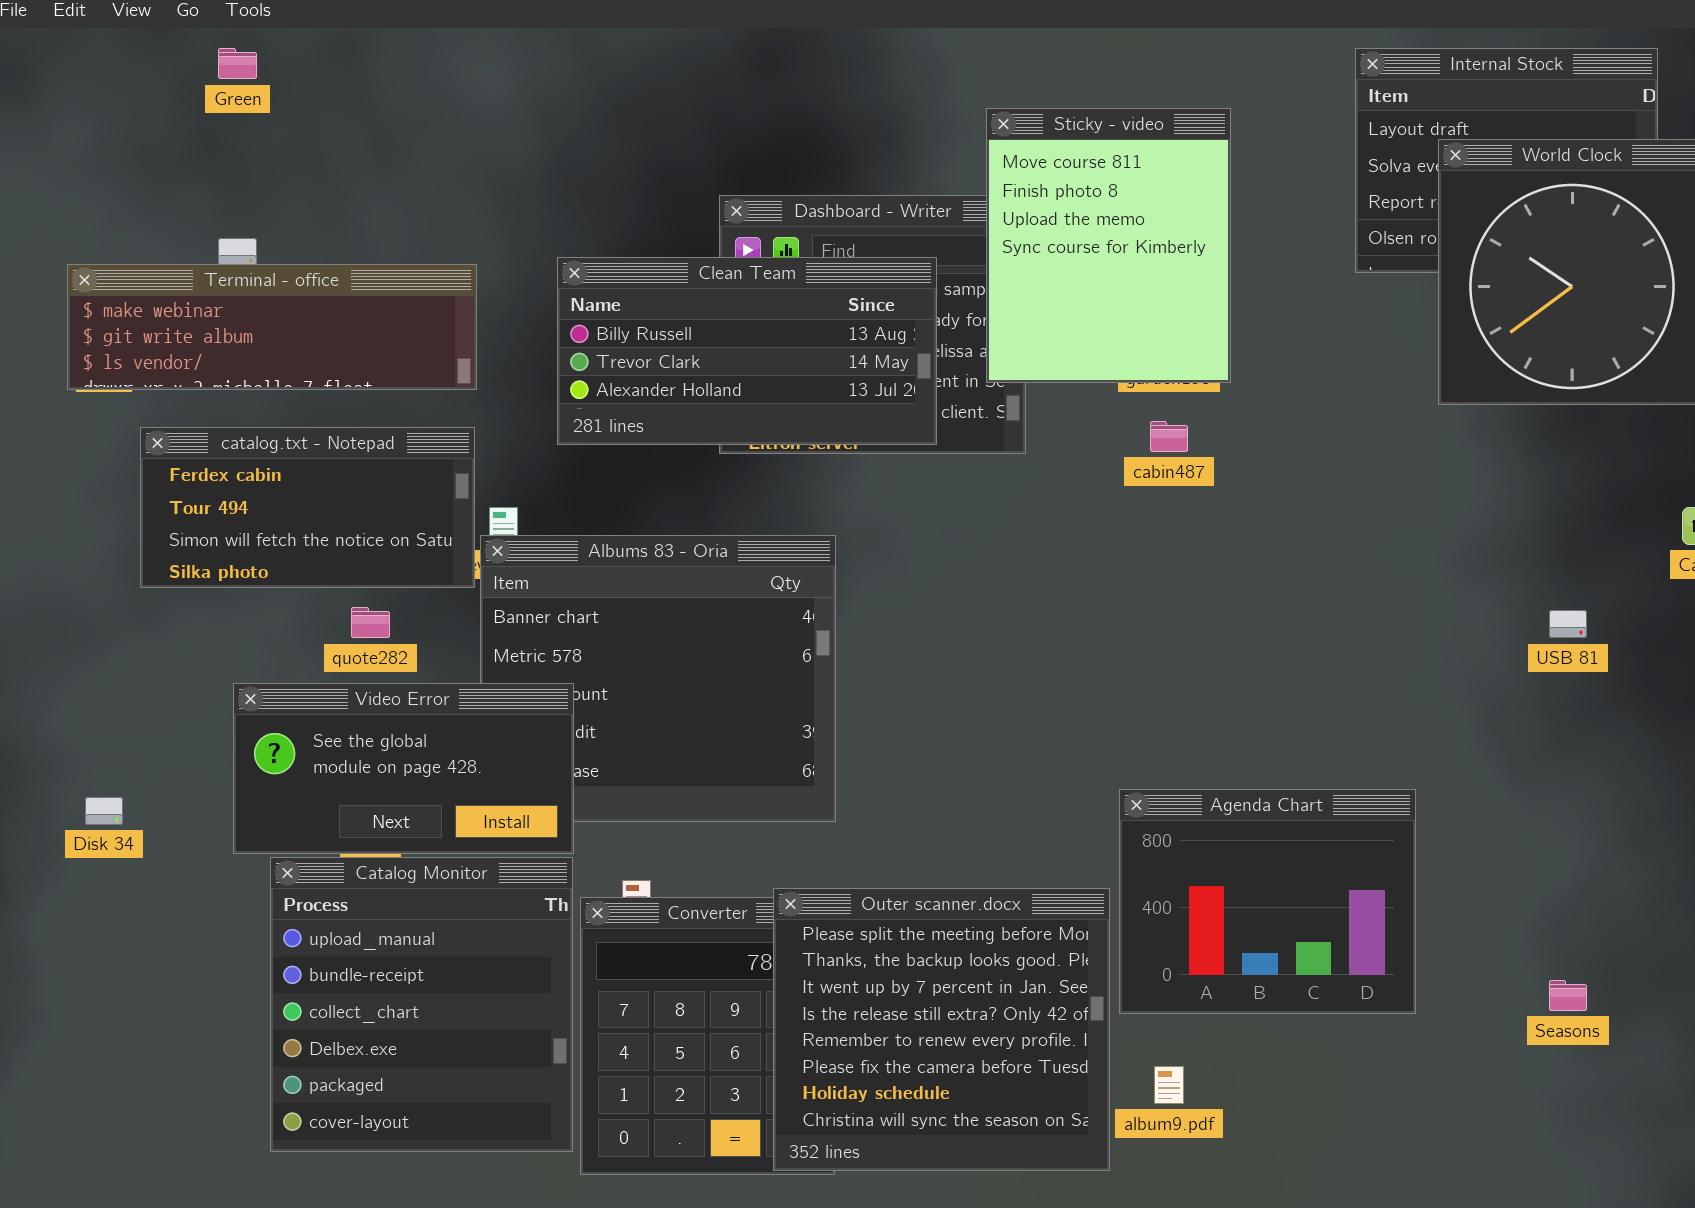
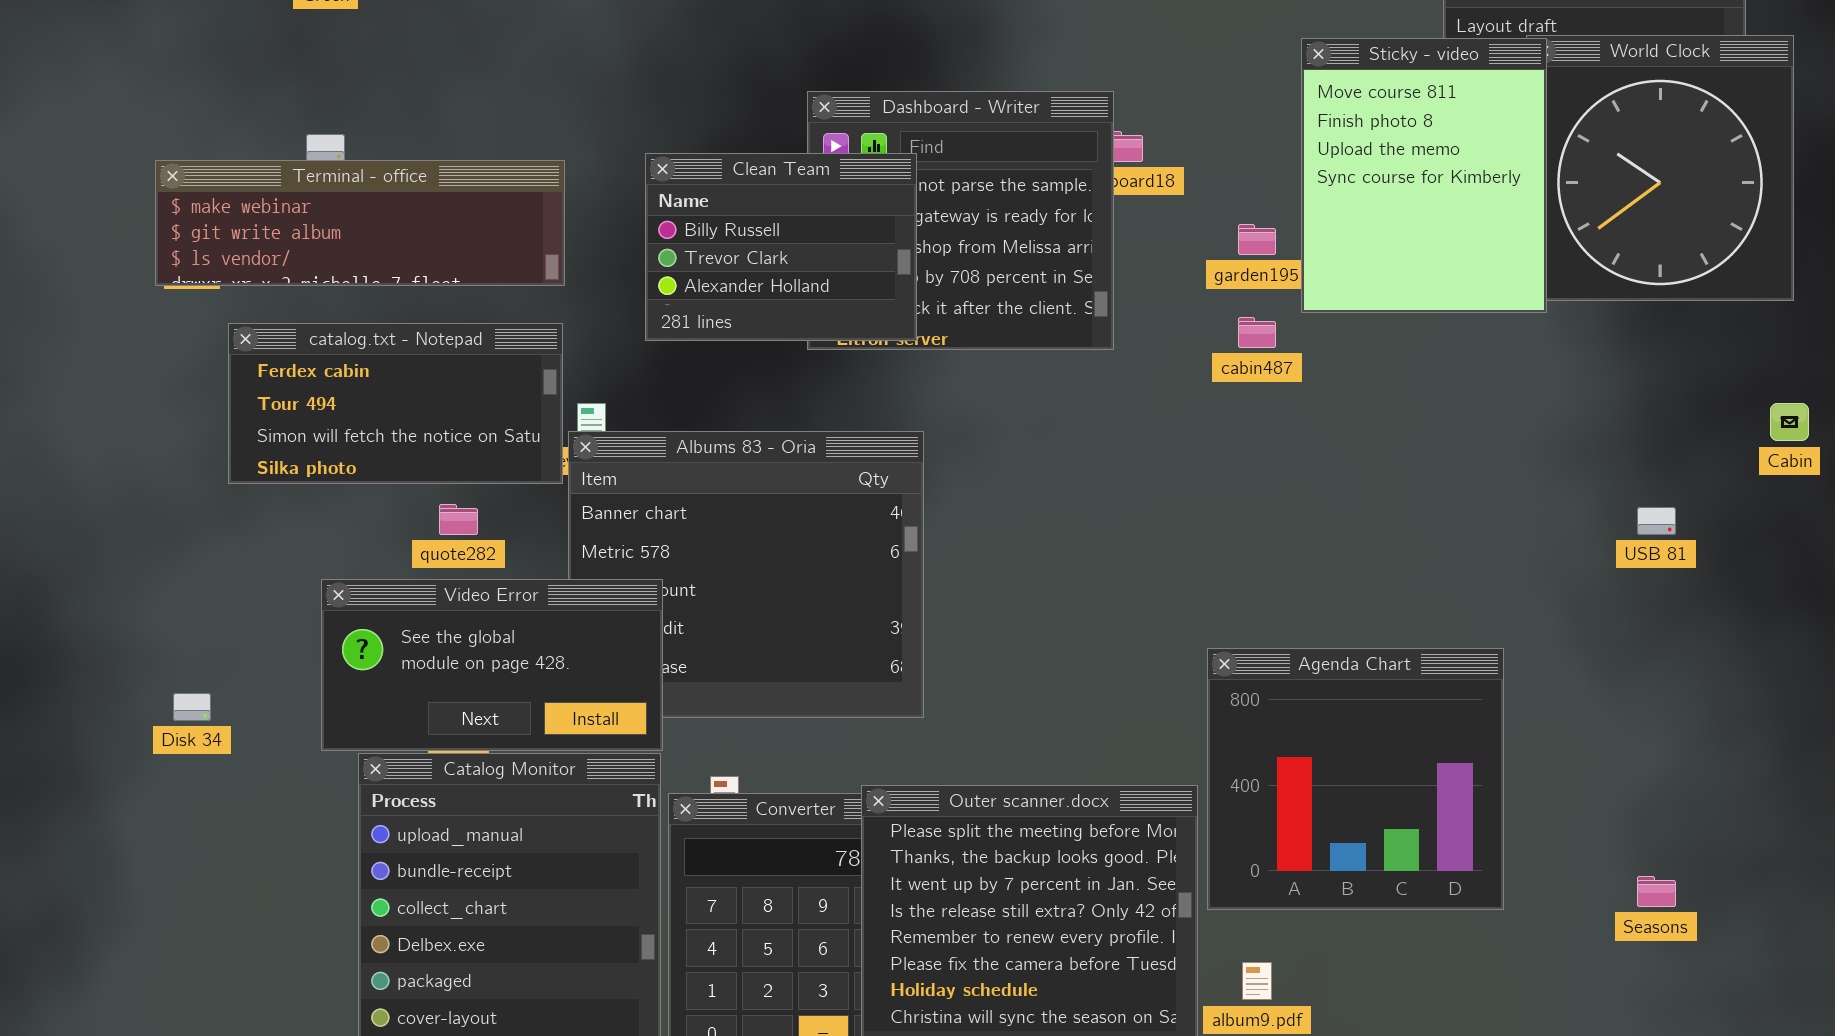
Sticky - video: [986,108,1231,383] -> [1301,38,1547,313], moved
Clean Team: [557,257,937,445] -> [645,153,917,341], resized
Agenda Chart: [1119,789,1416,1014] -> [1207,648,1504,910], resized

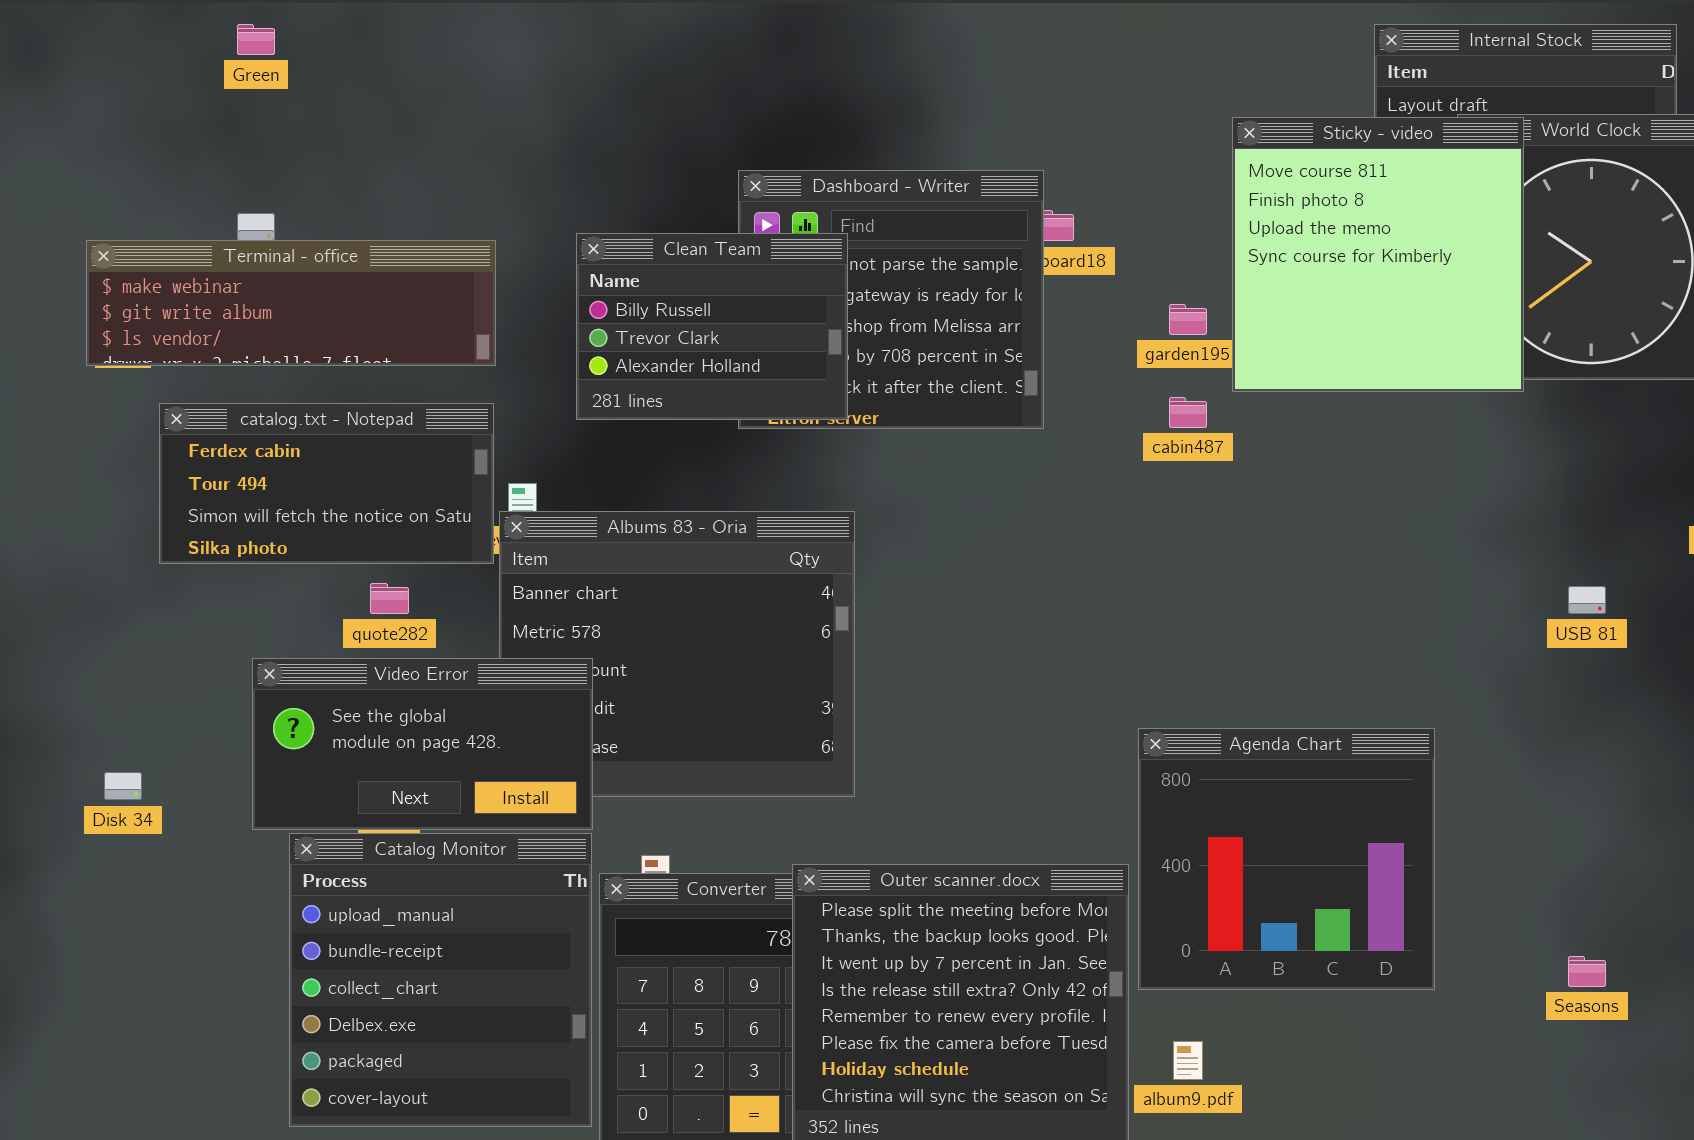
Sticky - video: [1301,38,1547,313] -> [1232,117,1524,392], resized

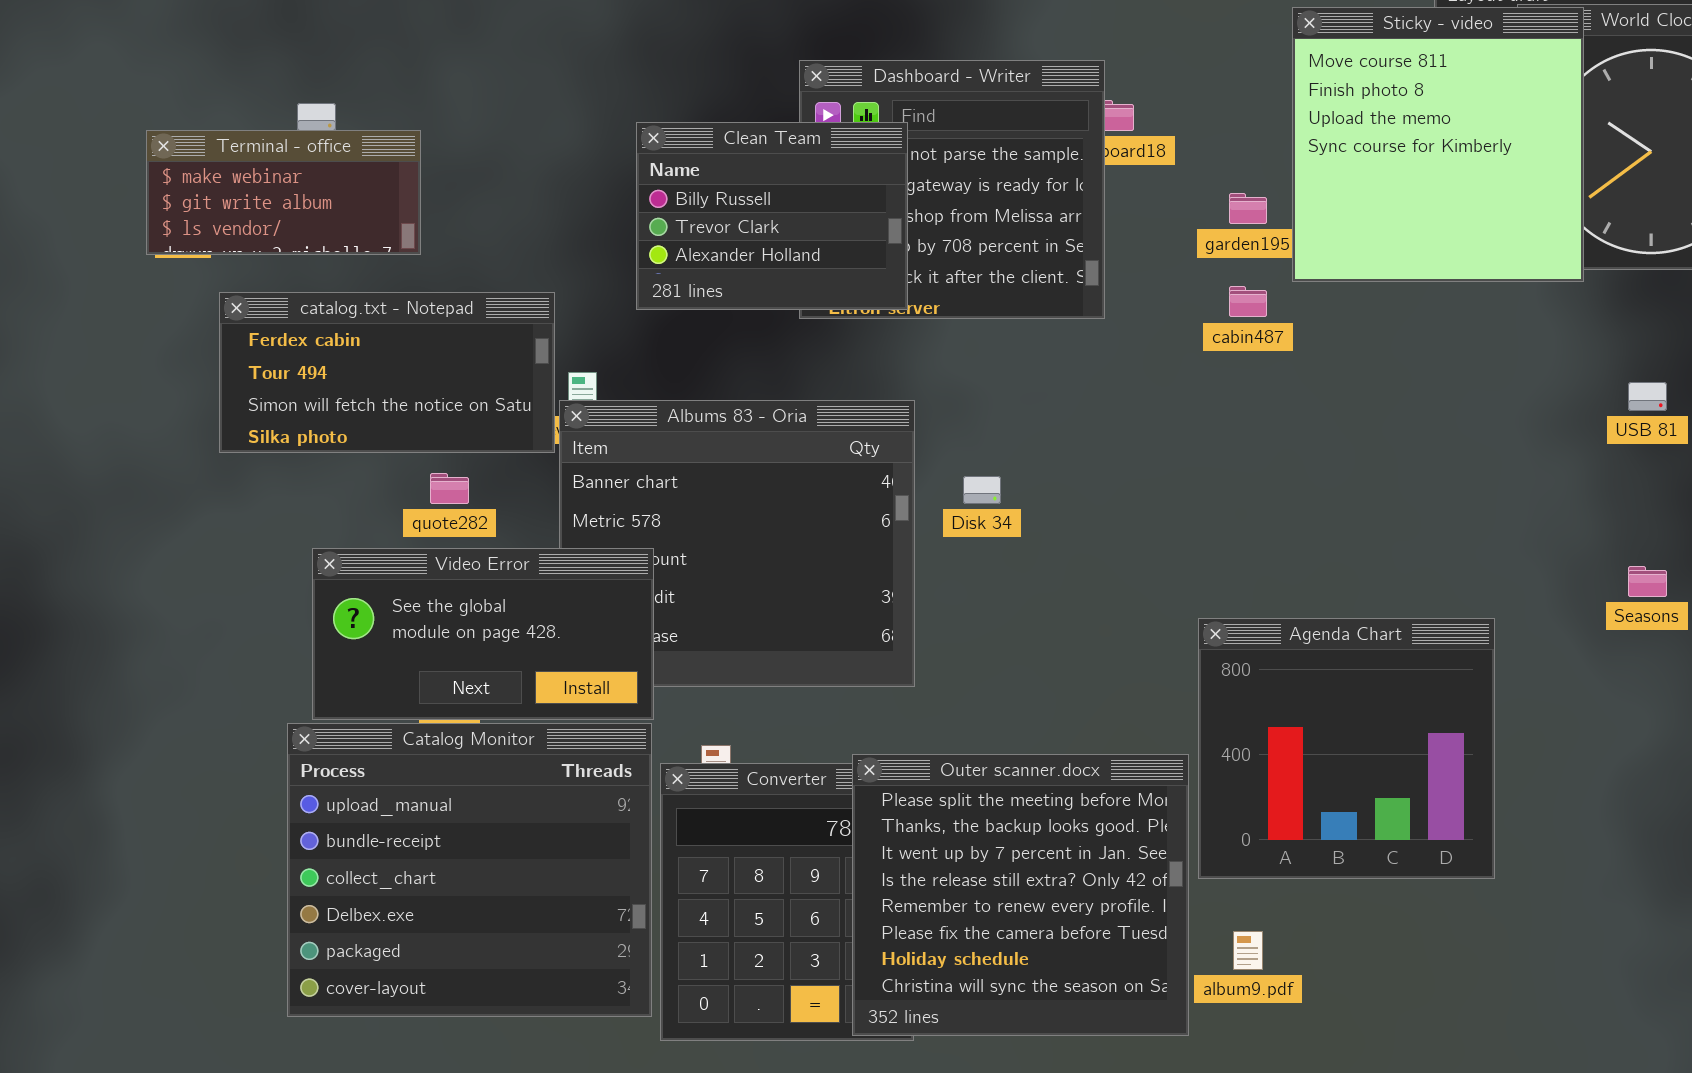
Terminal - office: [86,240,496,366] -> [146,130,421,255], resized
USB 81: [1568,586,1606,614] -> [1628,382,1667,411], moved
Disk 34: [104,772,142,800] -> [963,476,1001,504], moved
Catalog Monitor: [289,833,592,1127] -> [287,723,652,1017], resized
Seasons: [1568,956,1606,987] -> [1628,566,1667,597], moved

